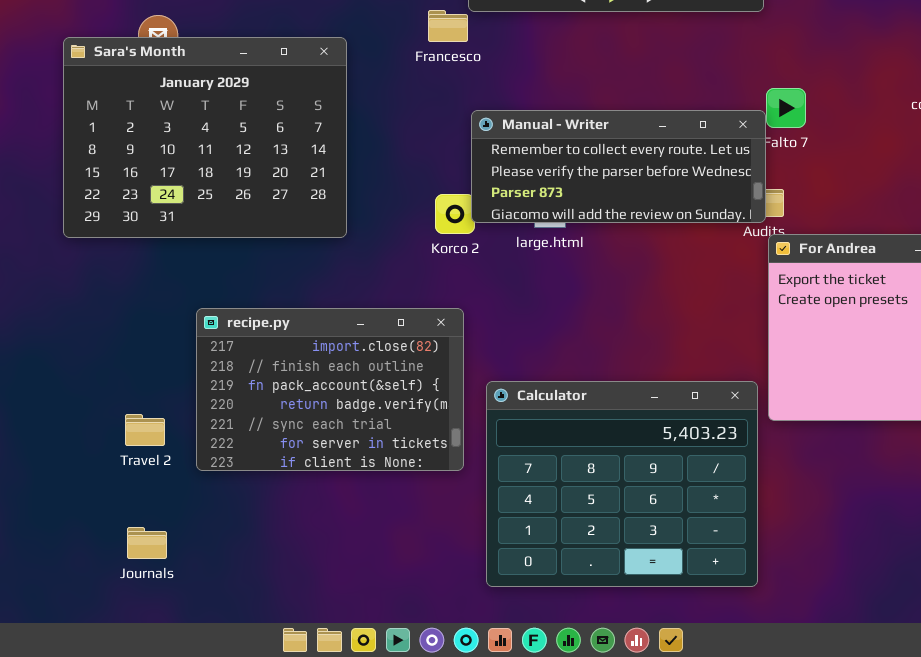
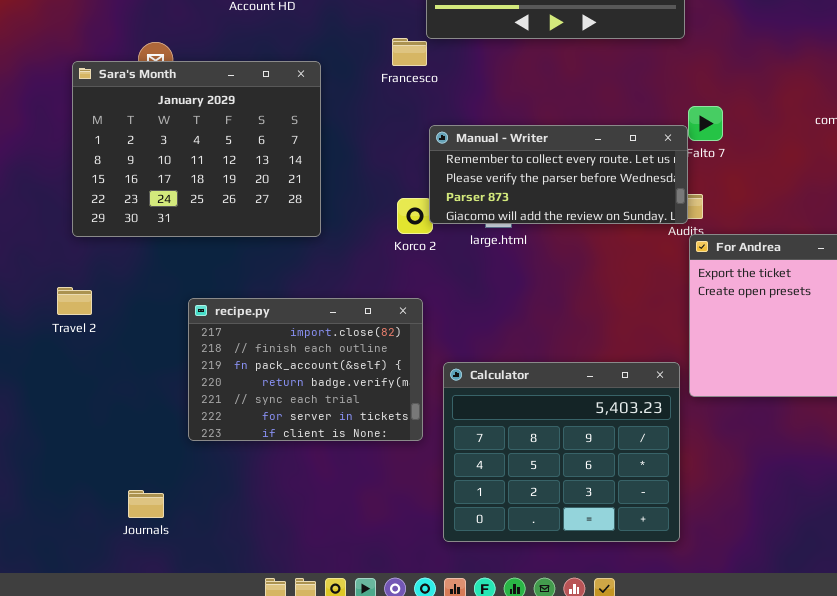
Travel 2: [125,414,165,446] -> [57,287,92,315], moved

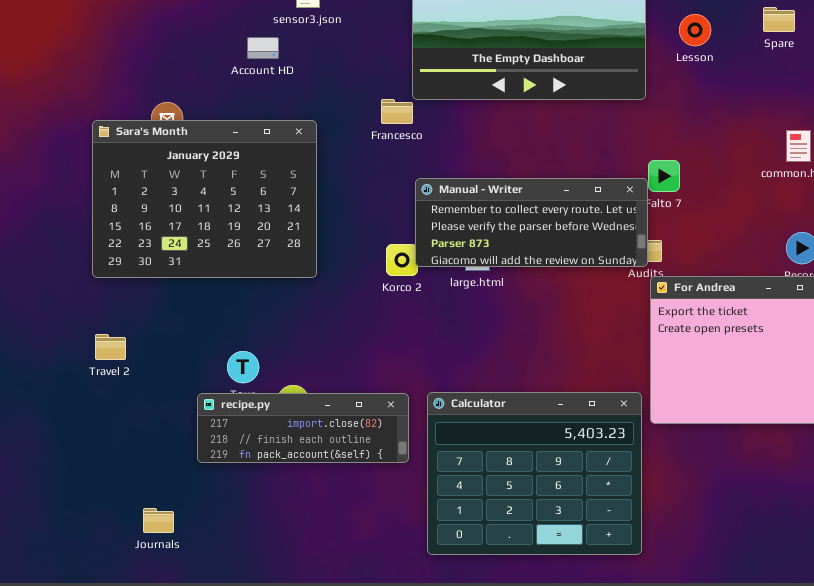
Travel 2: [57,287,92,315] -> [95,334,126,360], moved
recipe.py: [188,298,423,441] -> [197,393,409,463], resized

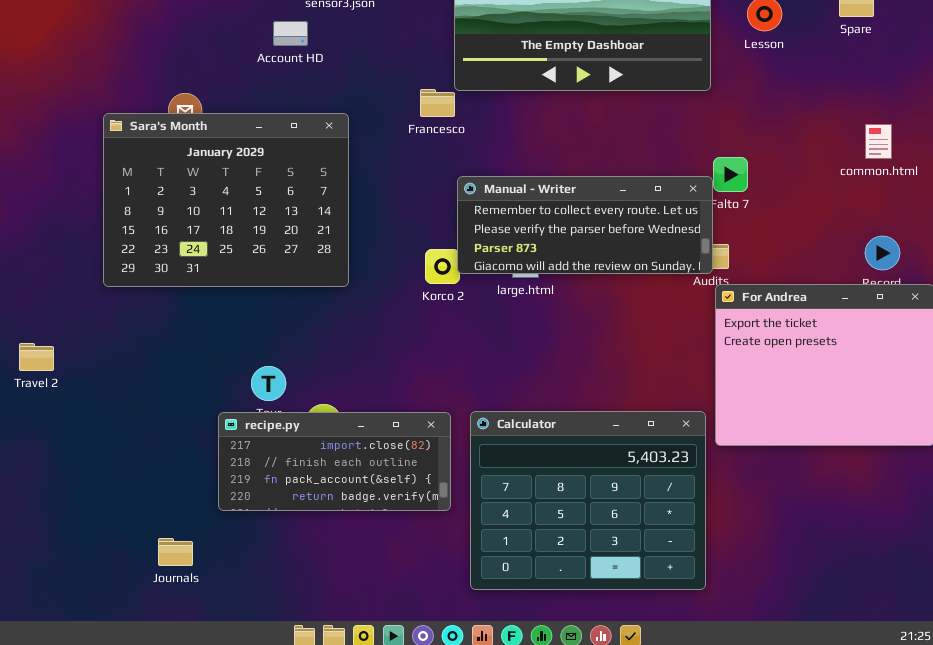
Travel 2: [95,334,126,360] -> [19,343,54,371], moved
recipe.py: [197,393,409,463] -> [218,412,451,511], resized

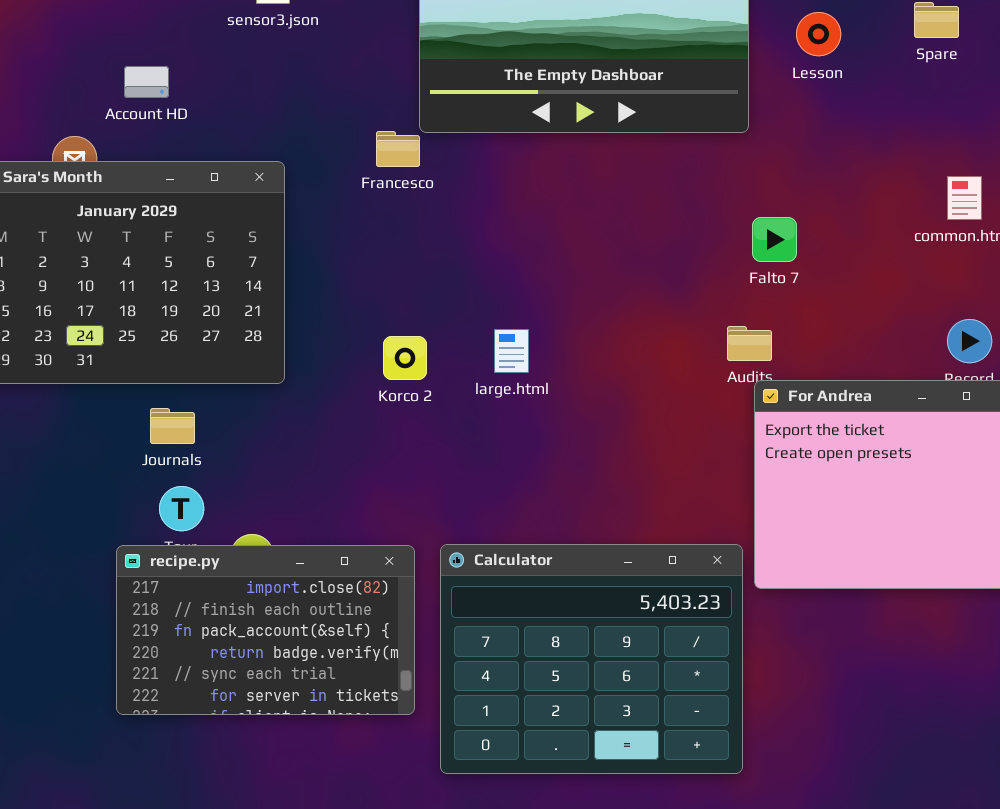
Account HD: [273,21,308,46] -> [124,66,169,98], moved
Manual - Writer: [457,176,713,274] -> none, closed
recipe.py: [218,412,451,511] -> [116,545,415,715], resized
Journals: [158,538,193,566] -> [150,408,195,444], moved

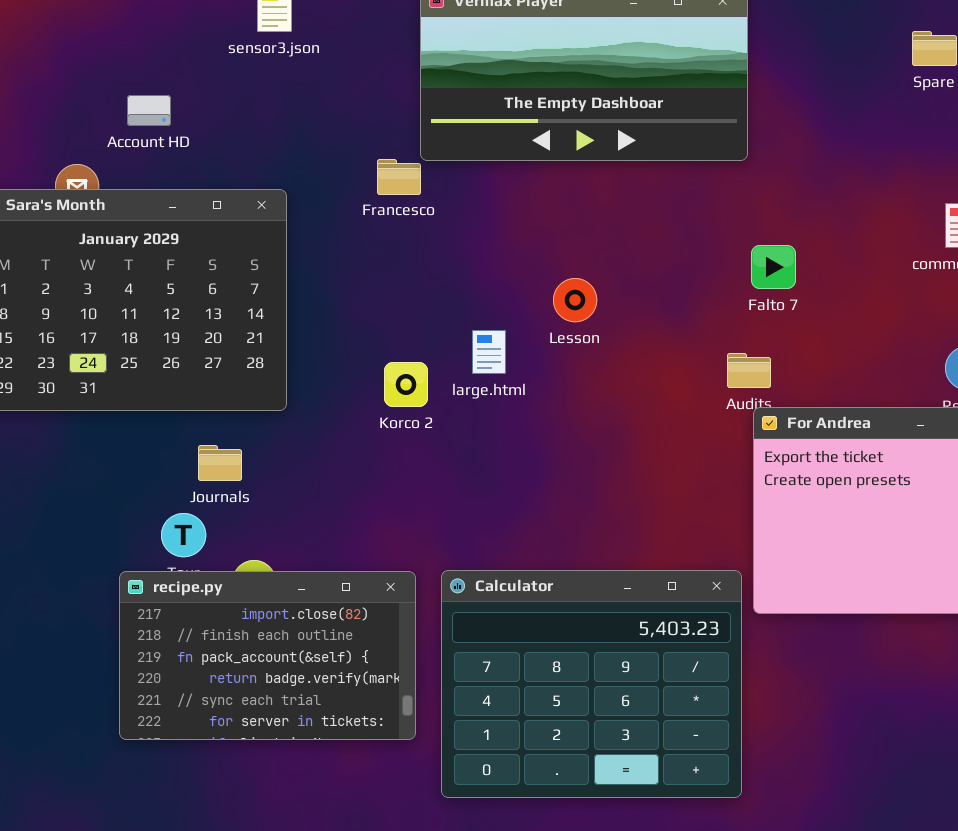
Lesson: [796,12,841,56] -> [553,278,597,322], moved
large.html: [494,329,529,373] -> [472,330,506,374], moved
Journals: [150,408,195,444] -> [198,445,242,481], moved

